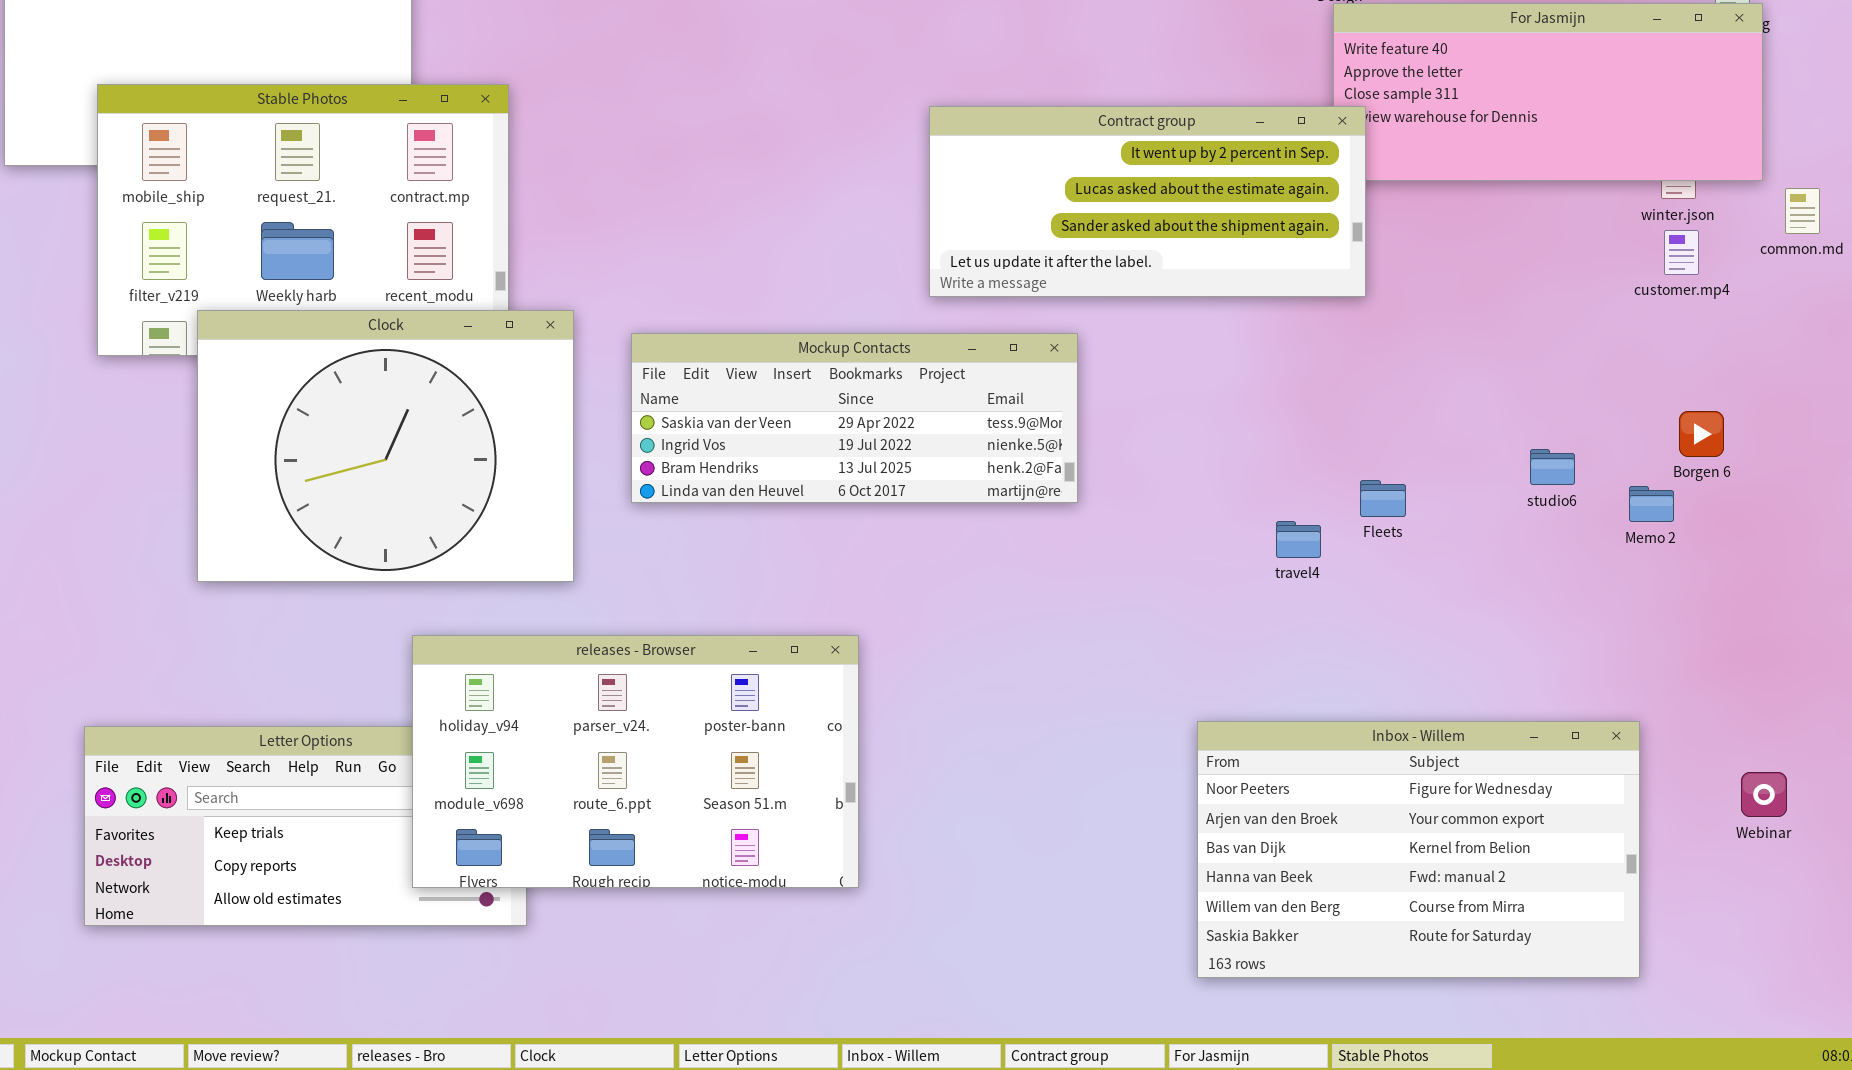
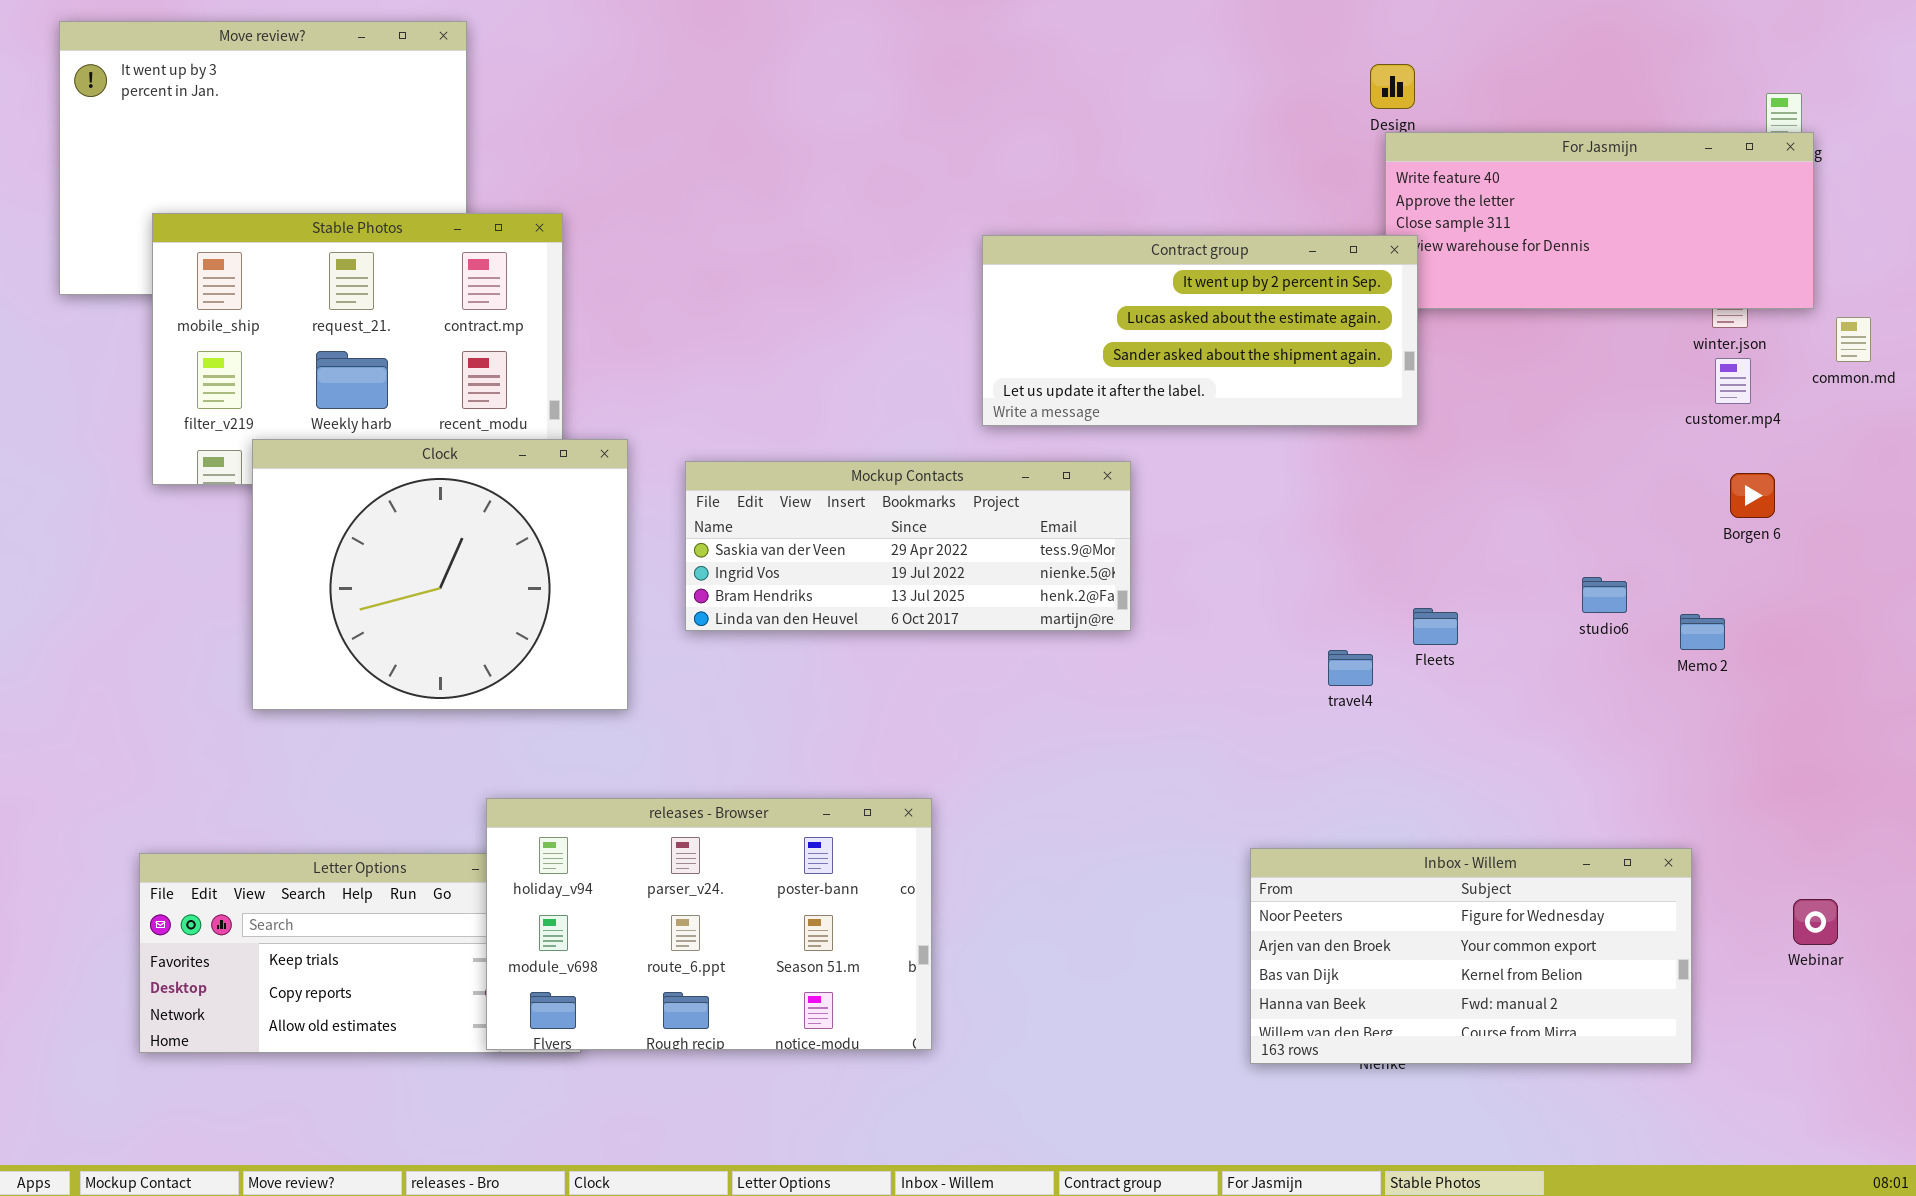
Borgen 6: [1679,411,1724,457] -> [1730,473,1775,518], moved
releases - Browser: [412,635,859,888] -> [486,798,932,1050], moved
Inbox - Willem: [1197,721,1640,978] -> [1250,848,1692,1064], resized

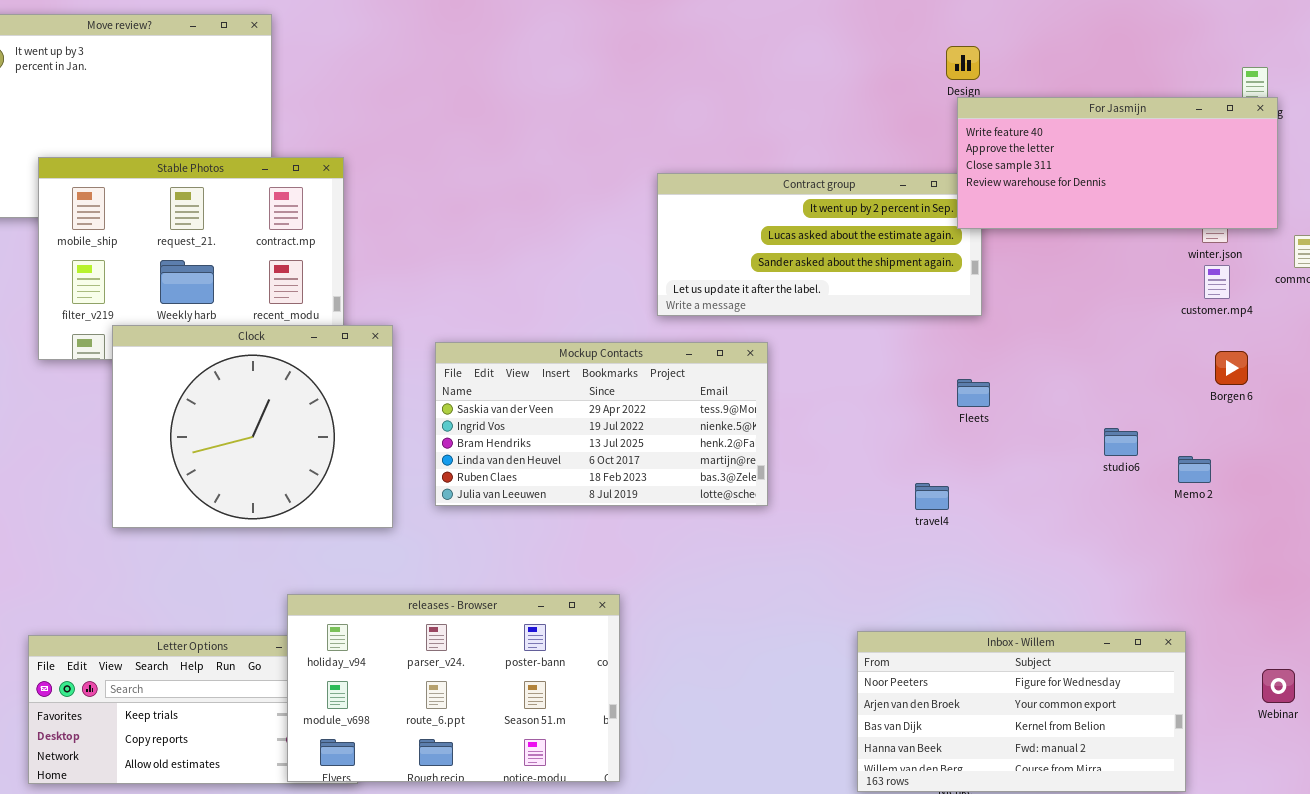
For Jasmijn: [1385,132,1814,309] -> [957,97,1278,229], raised
Mockup Contacts: [685,461,1131,631] -> [435,342,768,506], resized
Fleets: [1413,608,1458,645] -> [957,379,990,407], moved

